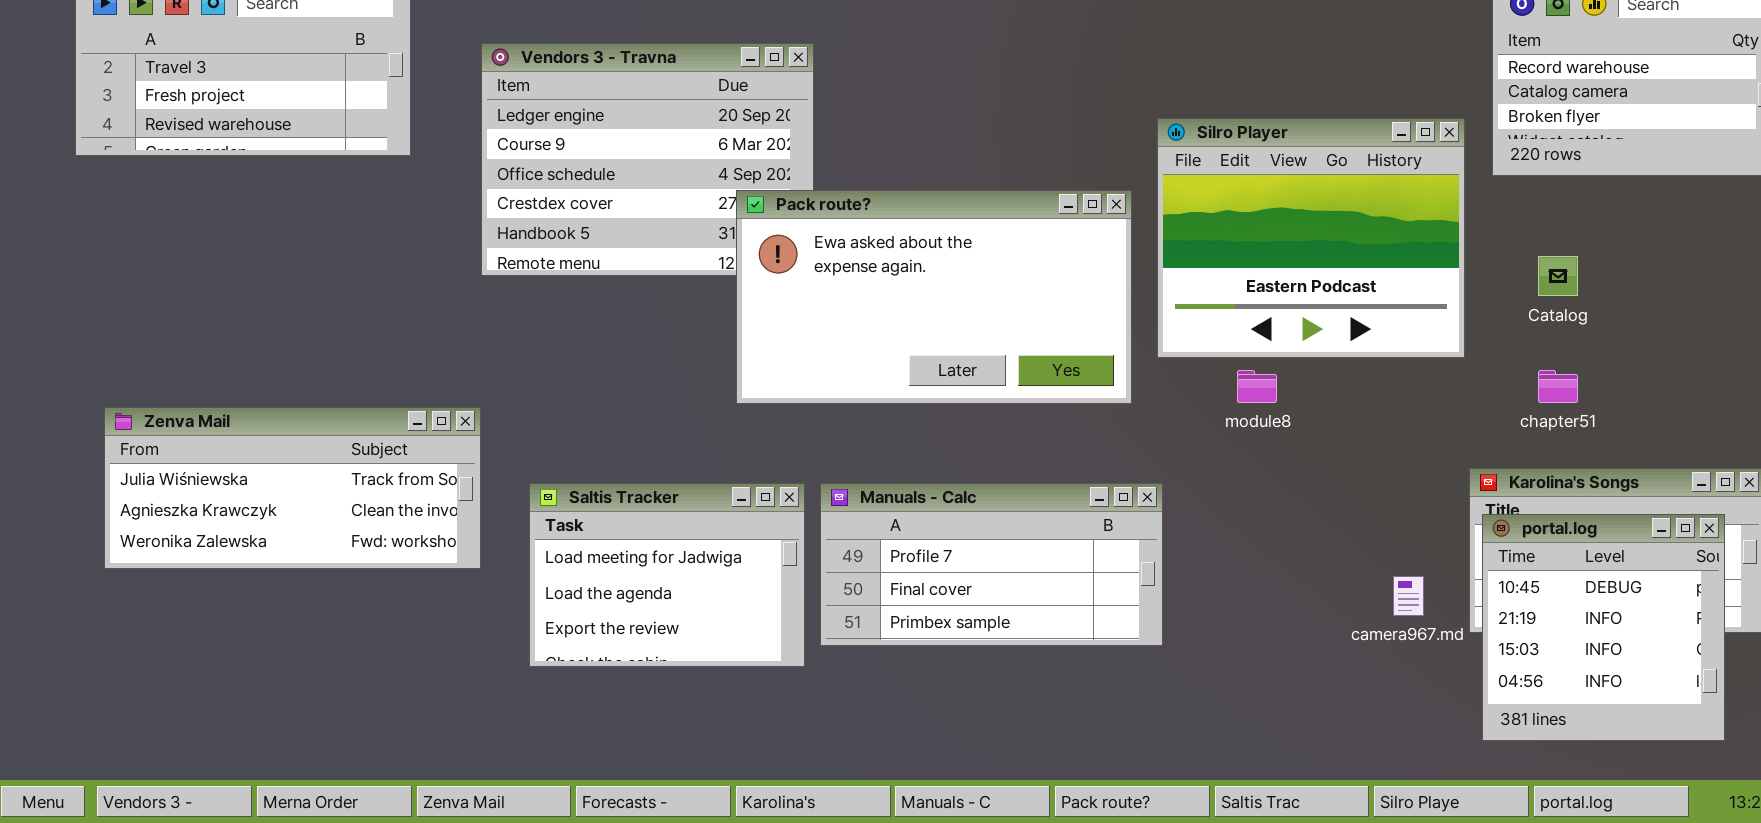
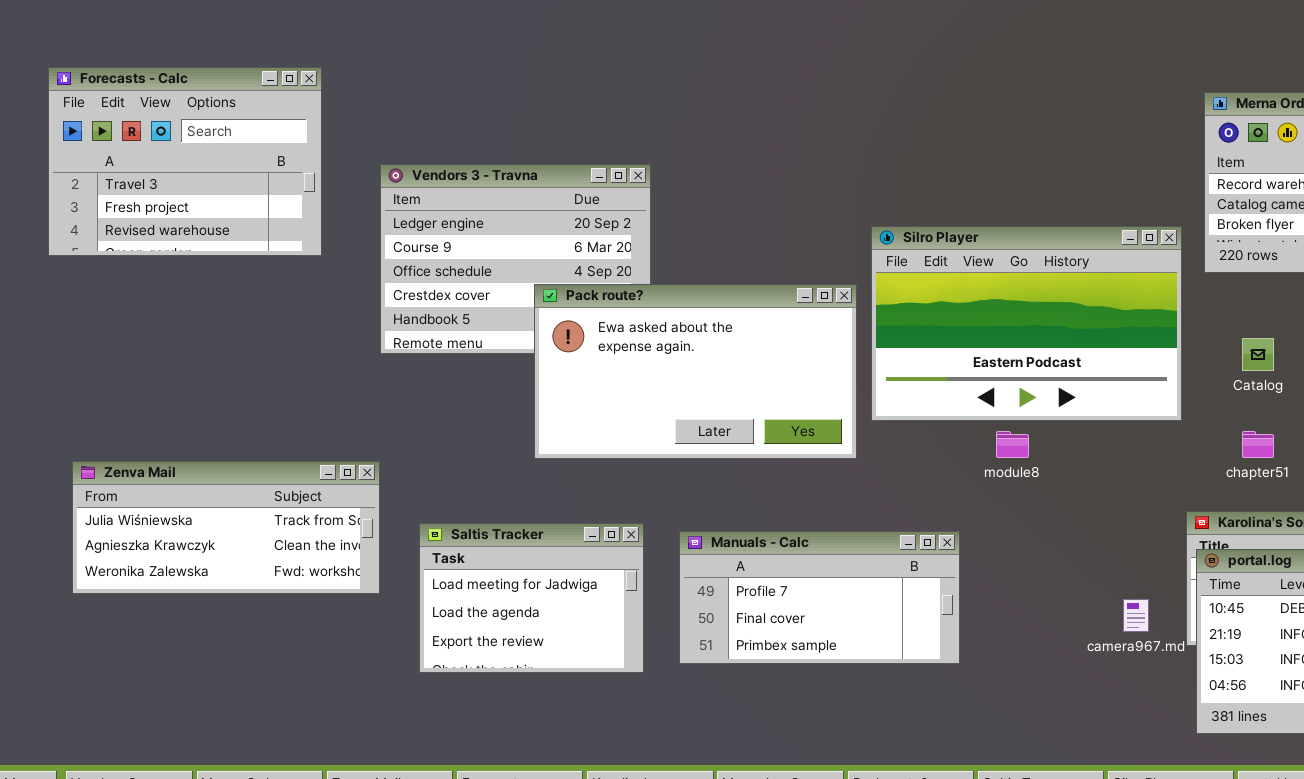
Silro Player: [1157,118,1465,358] -> [871,226,1182,421], resized
Pack route?: [736,190,1132,404] -> [534,284,857,459], moved
Manuals - Calc: [820,483,1163,646] -> [679,531,960,664], moved

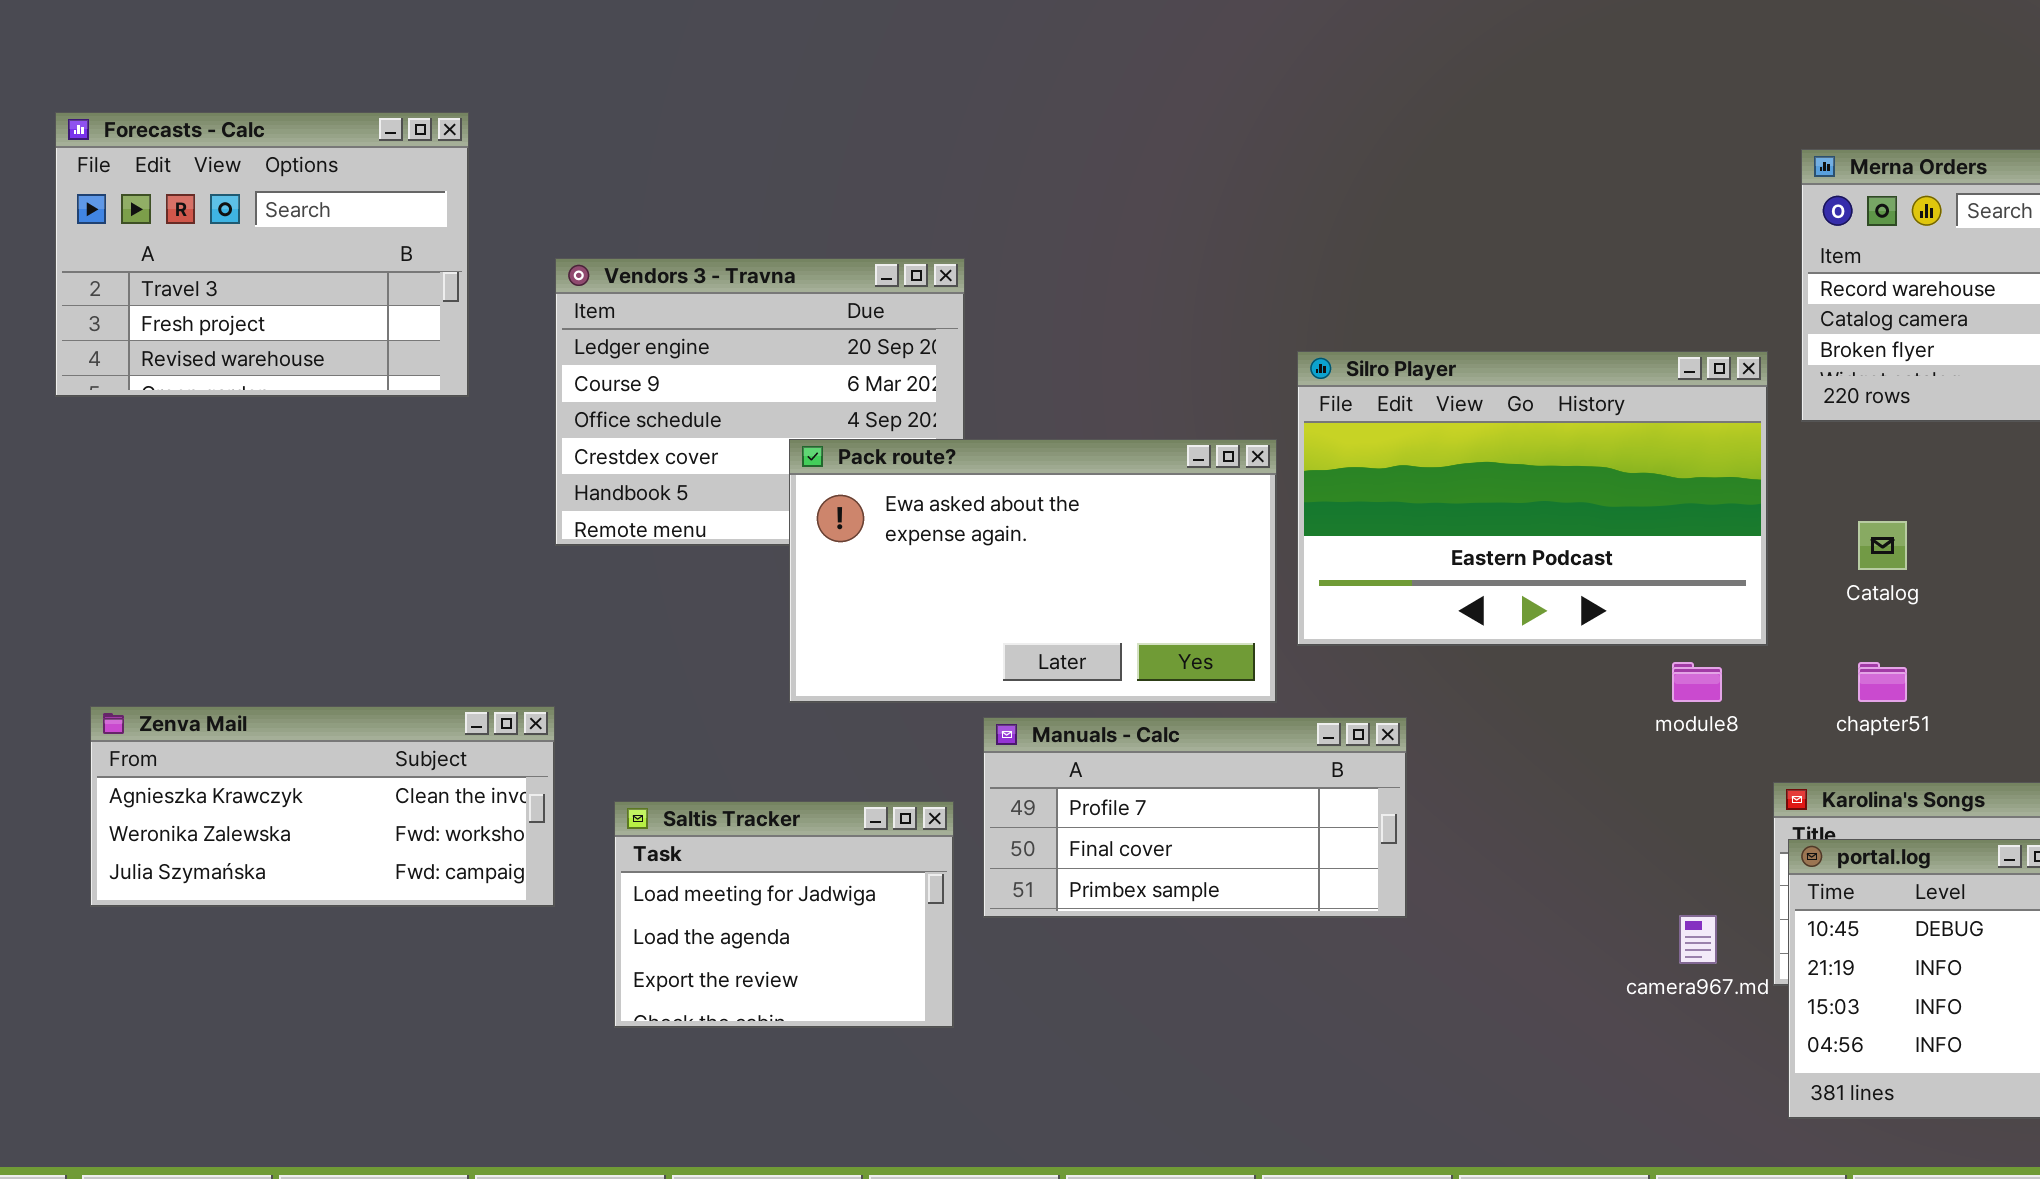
module8: [996,431,1029,458] -> [1672,662,1722,702], moved
Zenva Mail: [72,461,380,594] -> [90,706,555,907], scrolled down 1 row
Manuals - Calc: [679,531,960,664] -> [983,717,1407,918], moved

